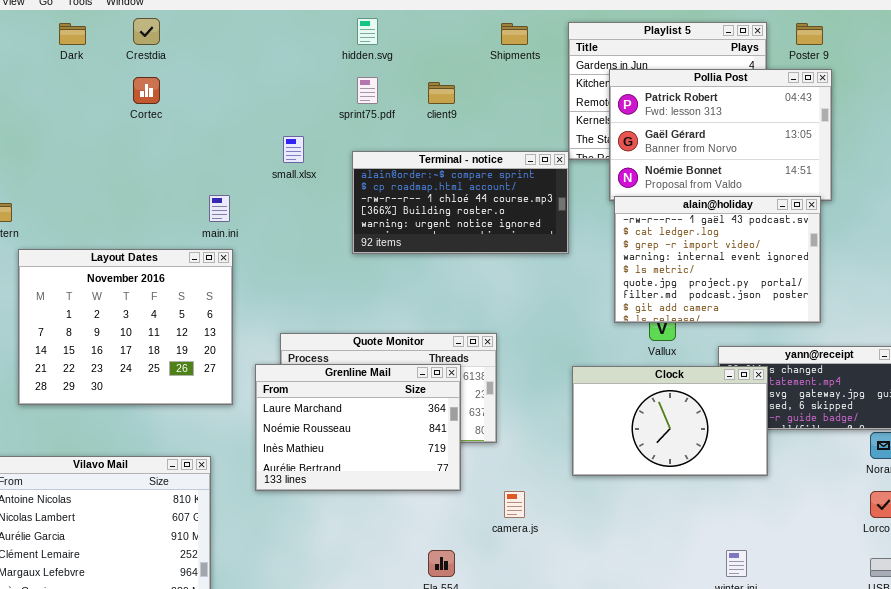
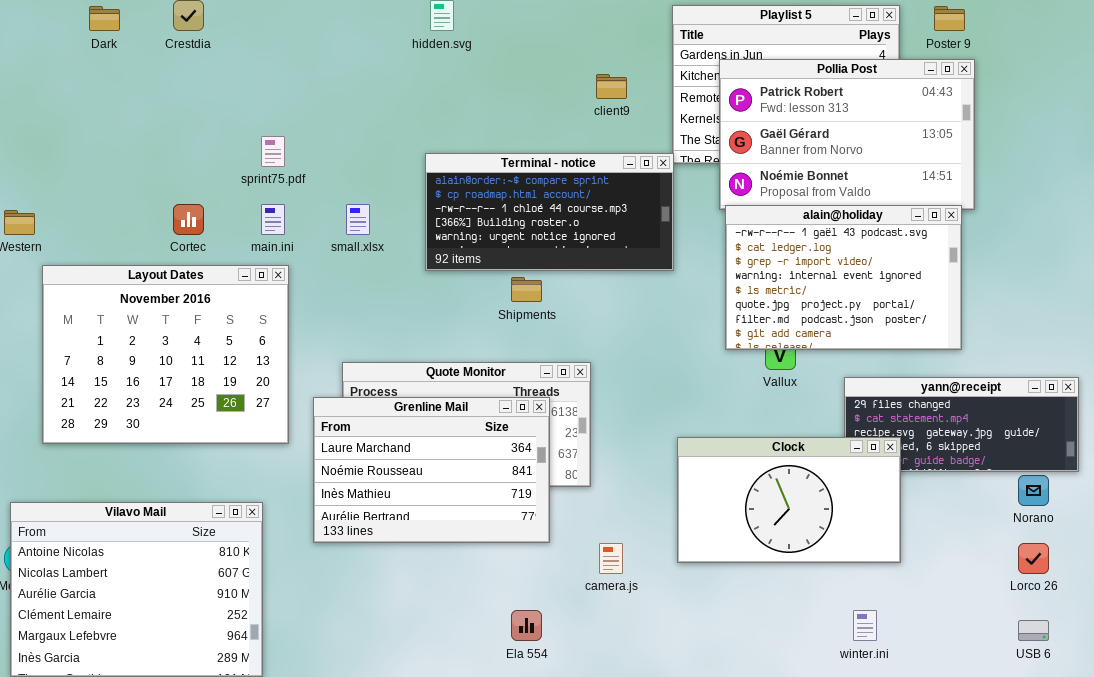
Shipments: [501,23,528,45] -> [511,277,542,302], moved
Cortec: [133,77,160,104] -> [173,204,204,235], moved
sprint75.pdf: [357,77,378,104] -> [261,136,285,167], moved
client9: [428,82,455,104] -> [596,74,627,99], moved
small.xlsx: [283,136,304,163] -> [346,204,370,235], moved
Clock: [572,366,768,476] -> [677,437,901,563], moved

